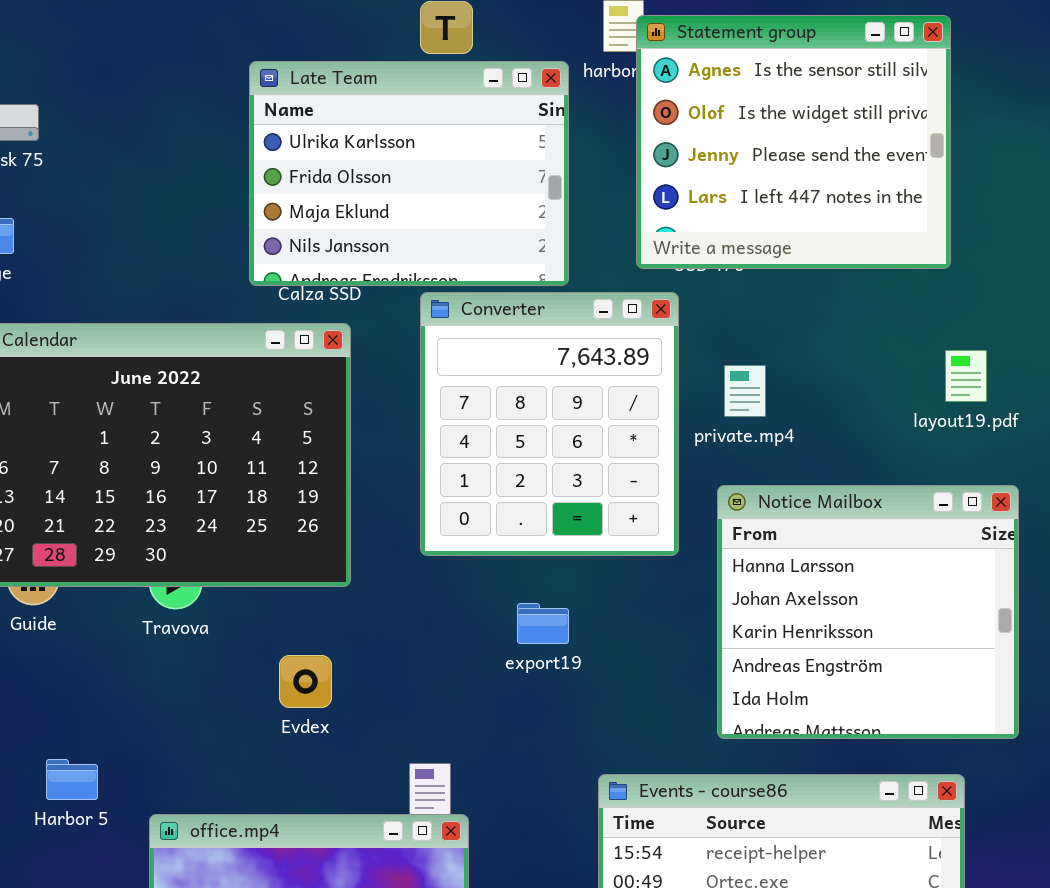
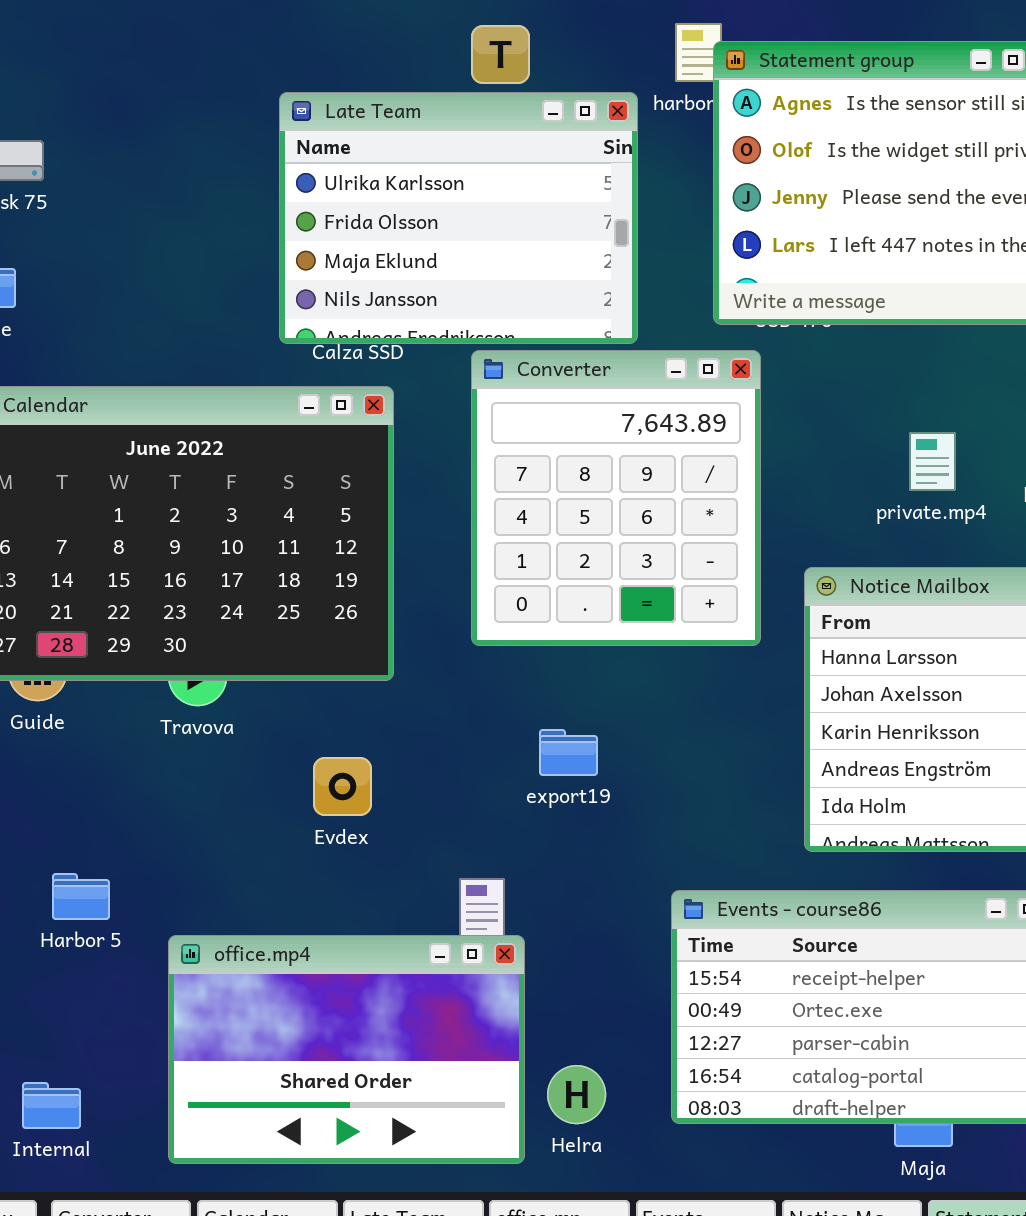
private.mp4: [724,365,766,417] -> [909,432,956,491], moved
export19: [517,603,569,644] -> [539,729,598,776], moved

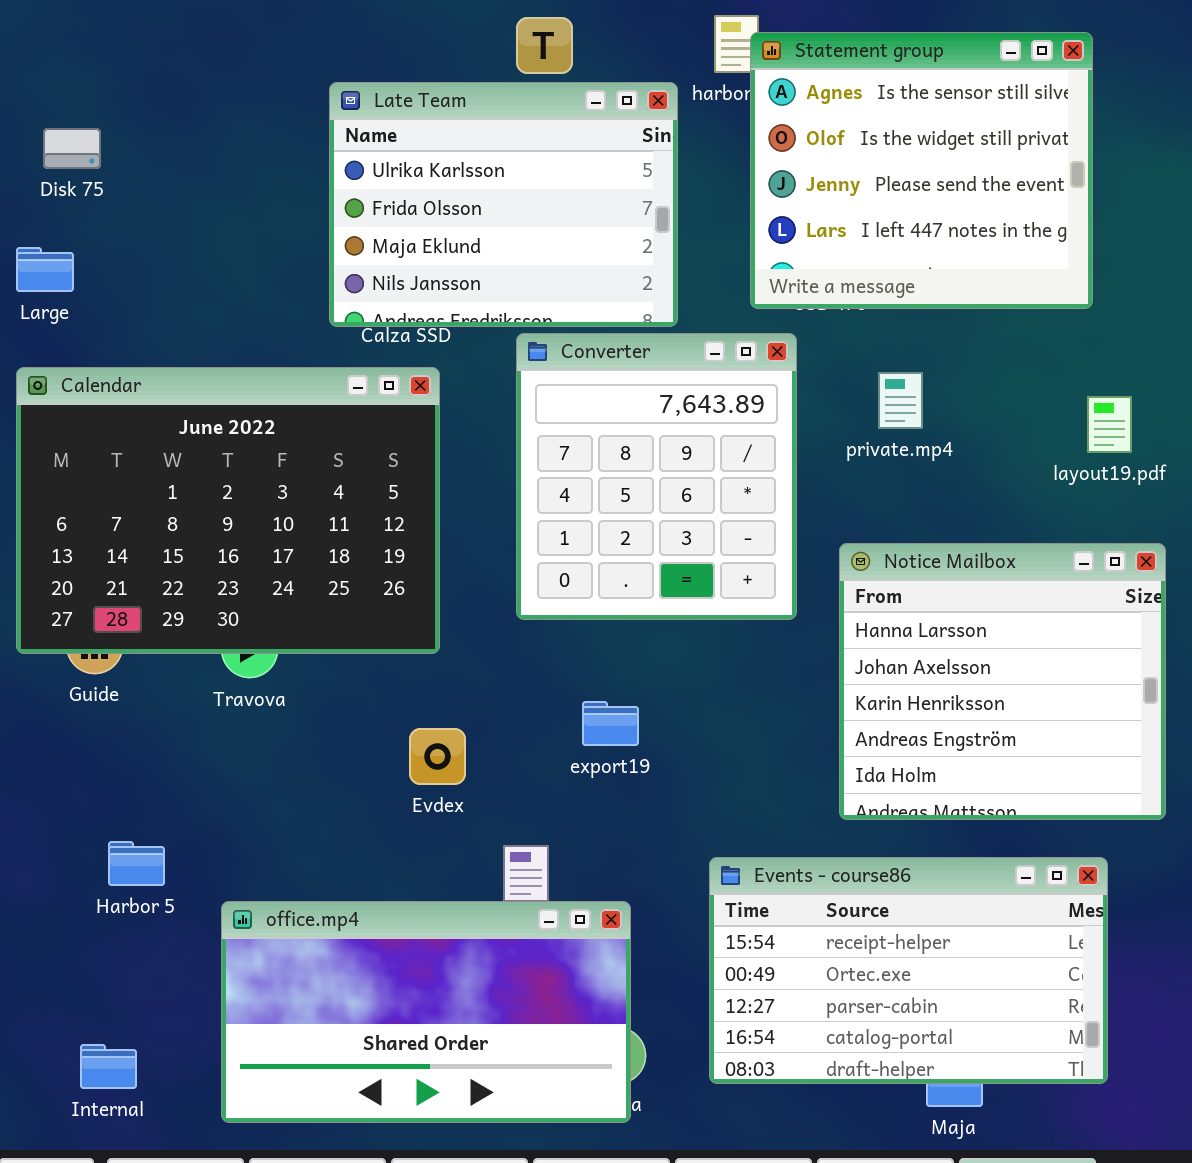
private.mp4: [909,432,956,491] -> [878,372,923,429], moved
Evdex: [313,757,372,816] -> [409,728,466,785], moved
office.mp4: [168,935,525,1164] -> [221,901,631,1123], resized

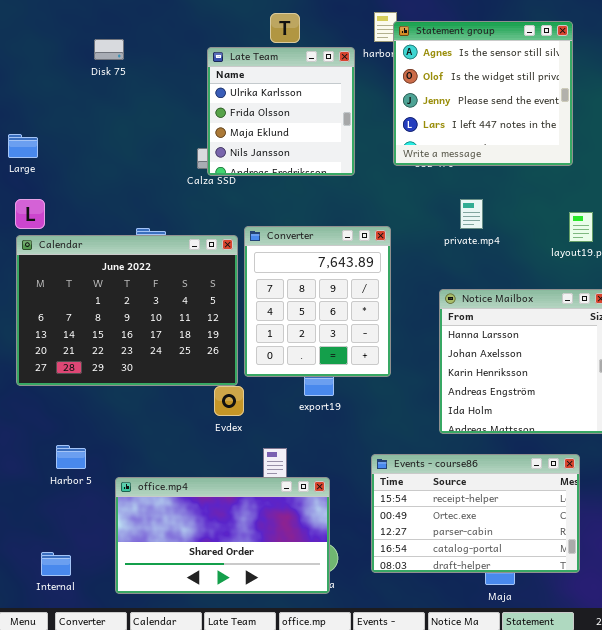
Late Team: [329,82,678,327] -> [207,47,355,176], resized
Disk 75: [43,128,101,169] -> [94,39,124,60], moved
Converter: [516,333,797,620] -> [244,226,391,377], moved
Calendar: [16,367,440,654] -> [16,235,238,386], moved

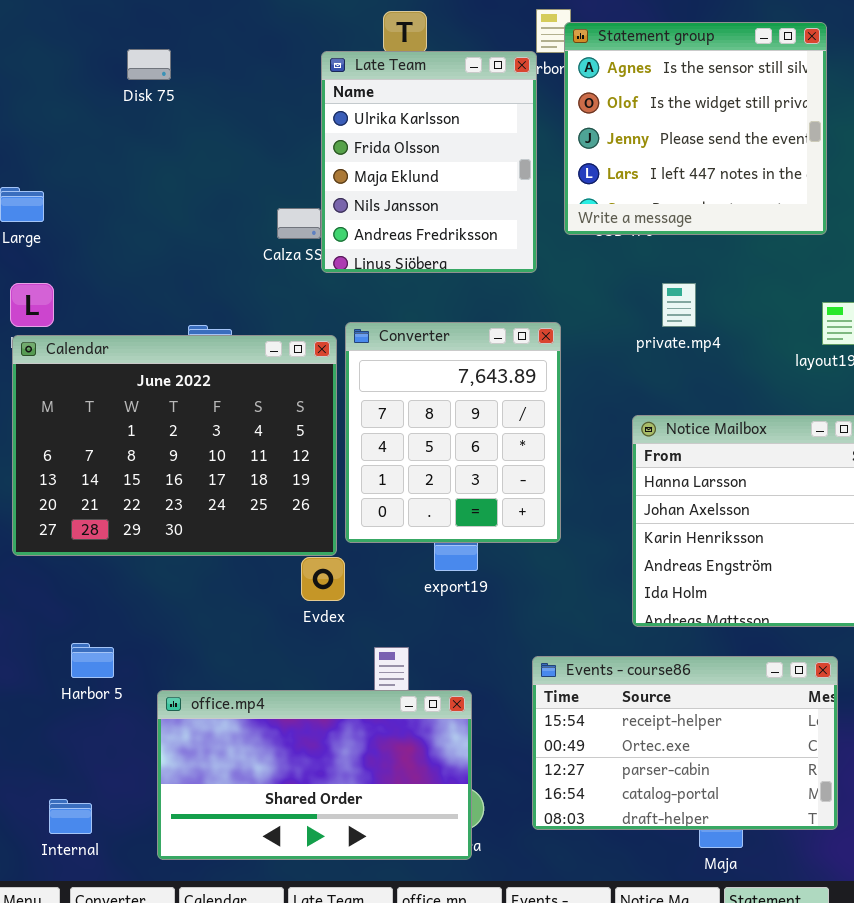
Late Team: [207,47,355,176] -> [321,51,537,273], moved, resized

